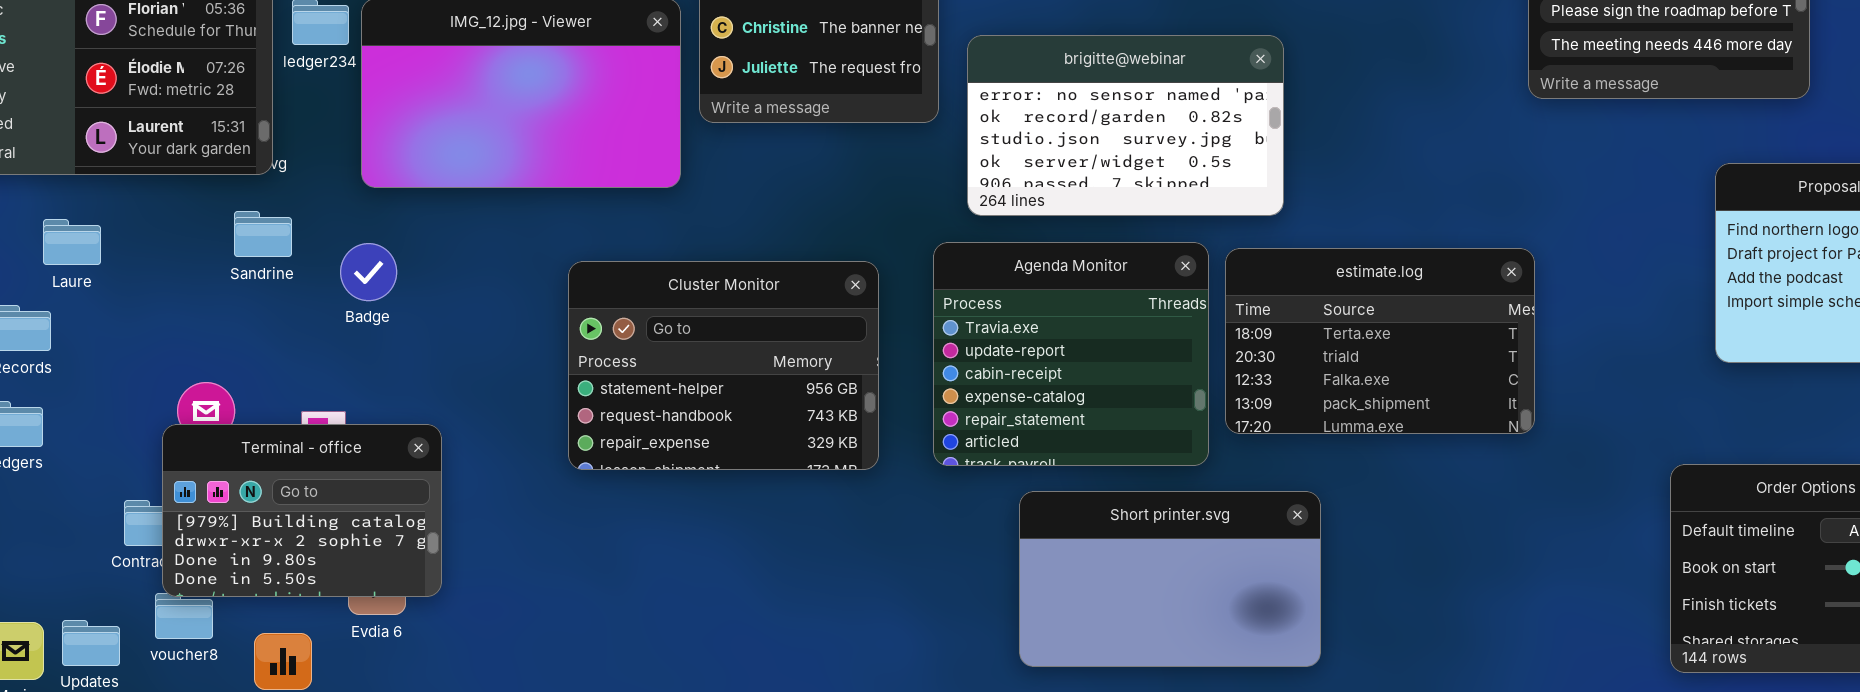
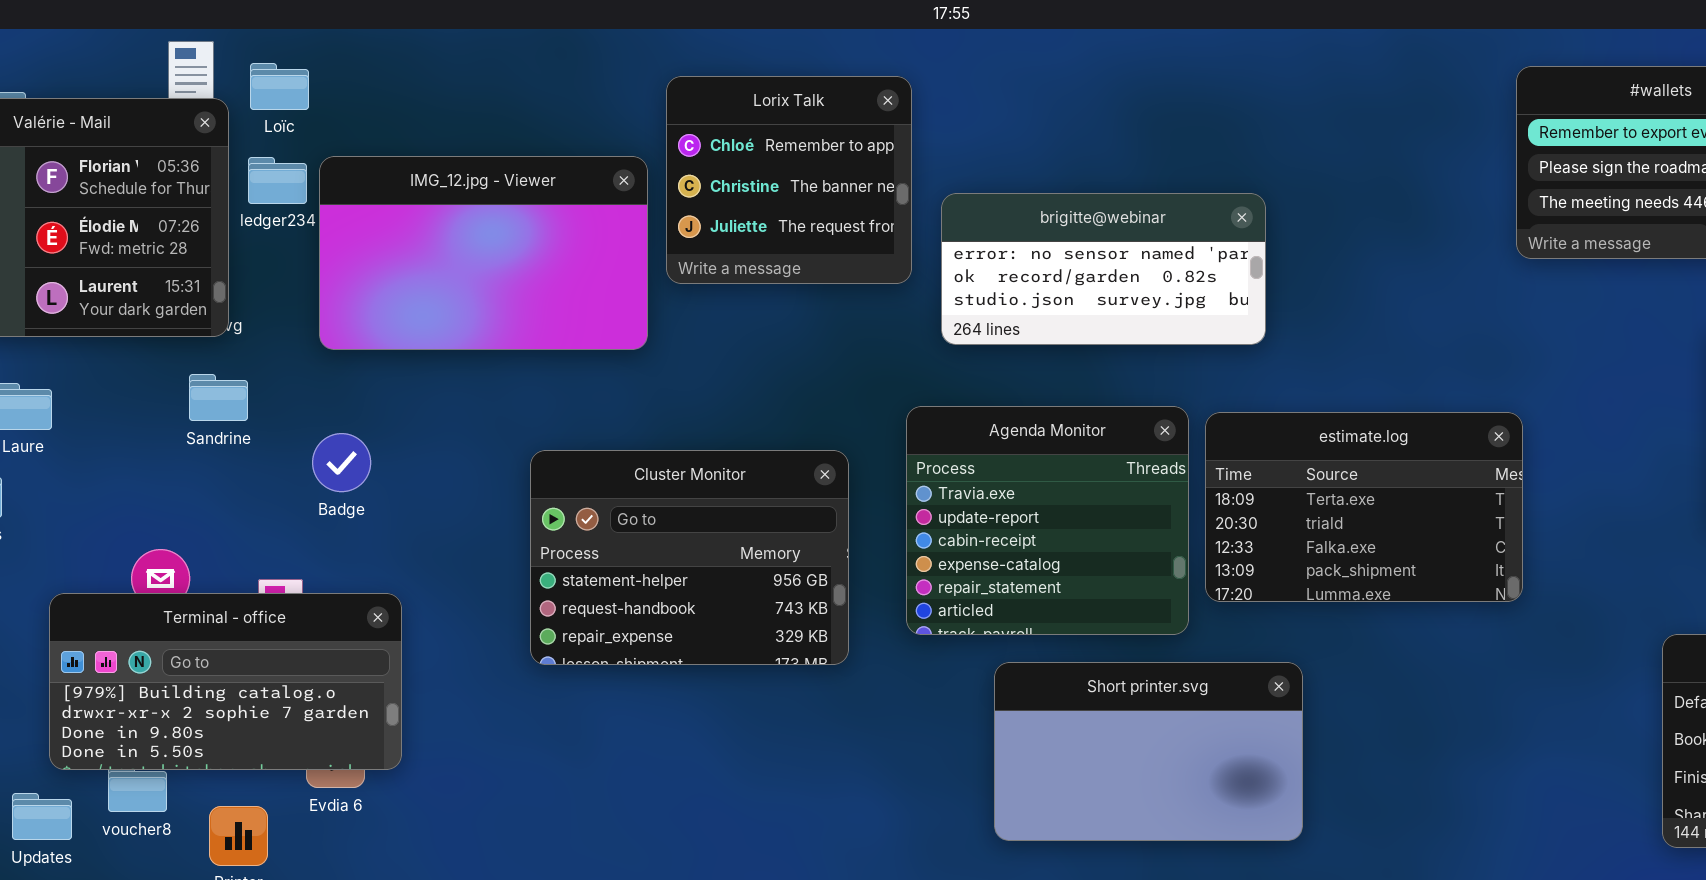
brigitte@webinar: [967,35,1284,216] -> [941,193,1266,345], resized
Badge: [340,243,397,301] -> [312,433,371,492], moved
Cluster Monitor: [568,261,879,470] -> [530,450,849,665], moved
Terminal - office: [162,424,442,597] -> [49,593,402,770], resized

